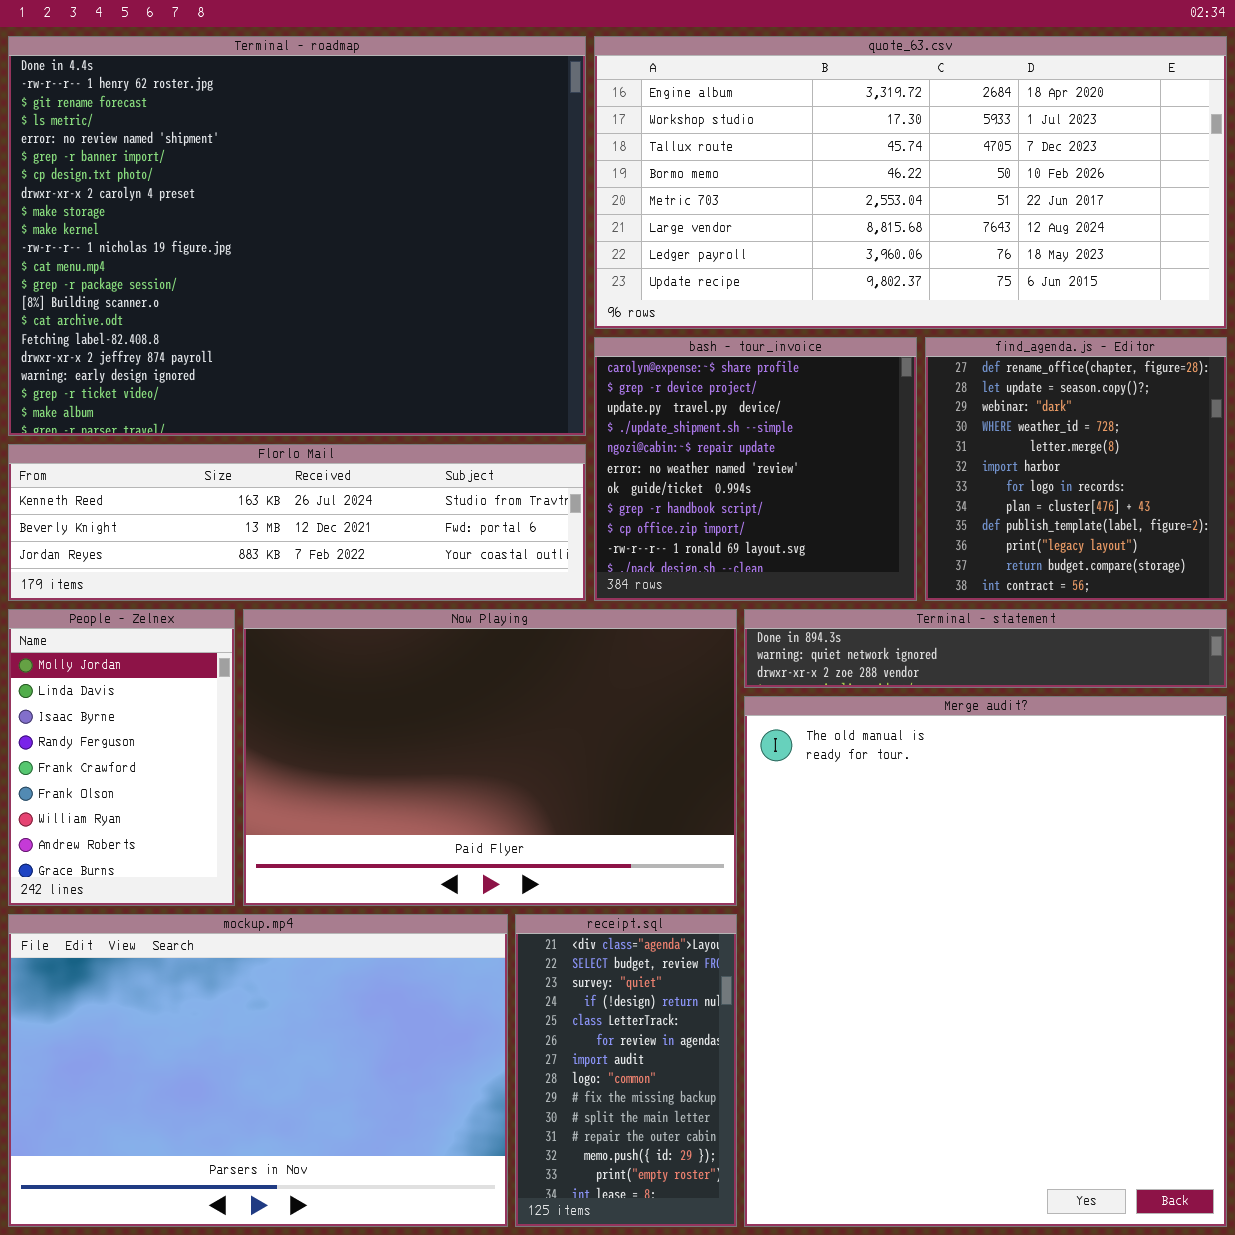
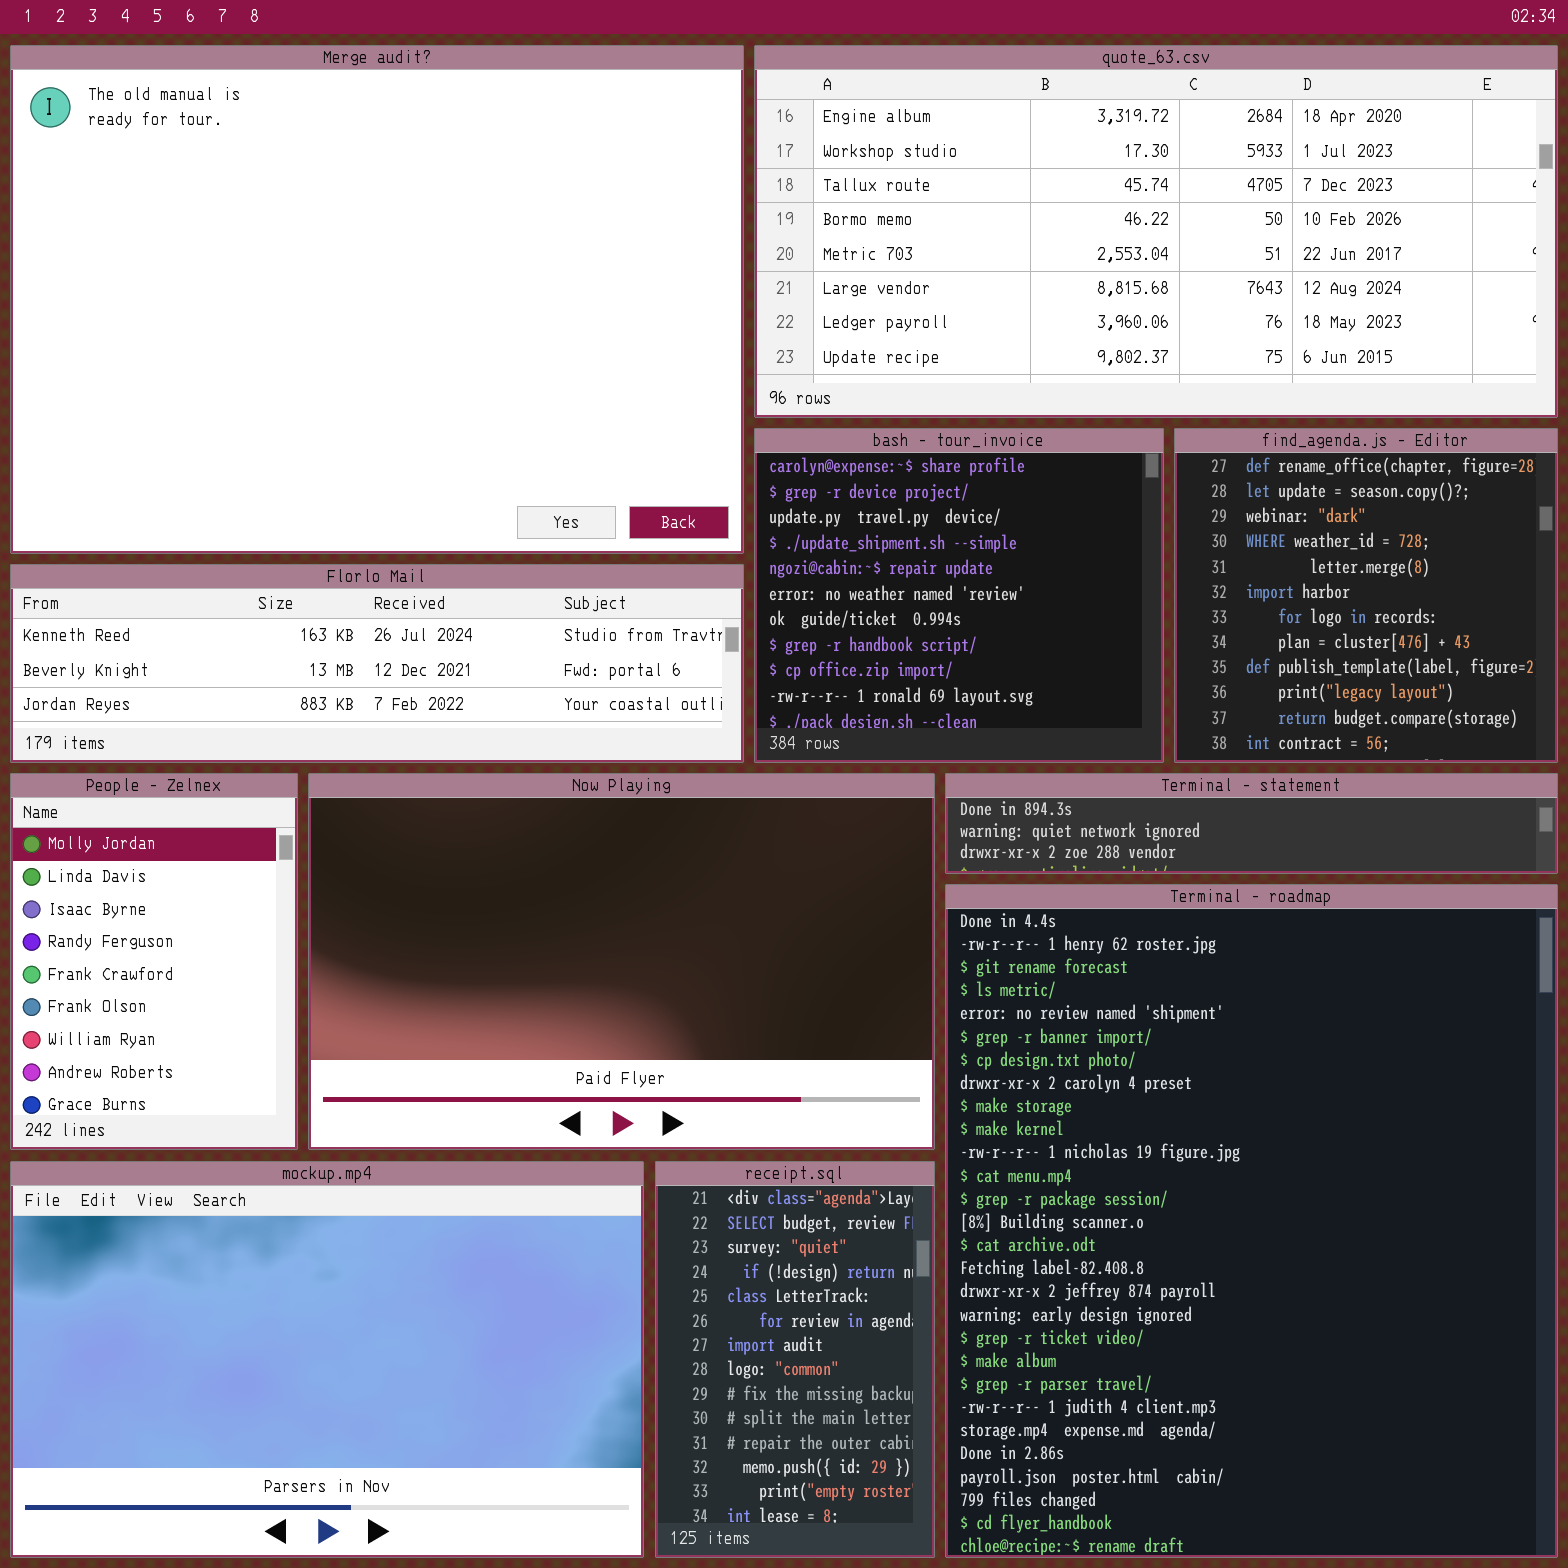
Terminal - roadmap: [8,36,586,436] -> [945,884,1558,1558], moved, resized
Merge audit?: [744,696,1227,1227] -> [10,45,744,554], moved, resized

